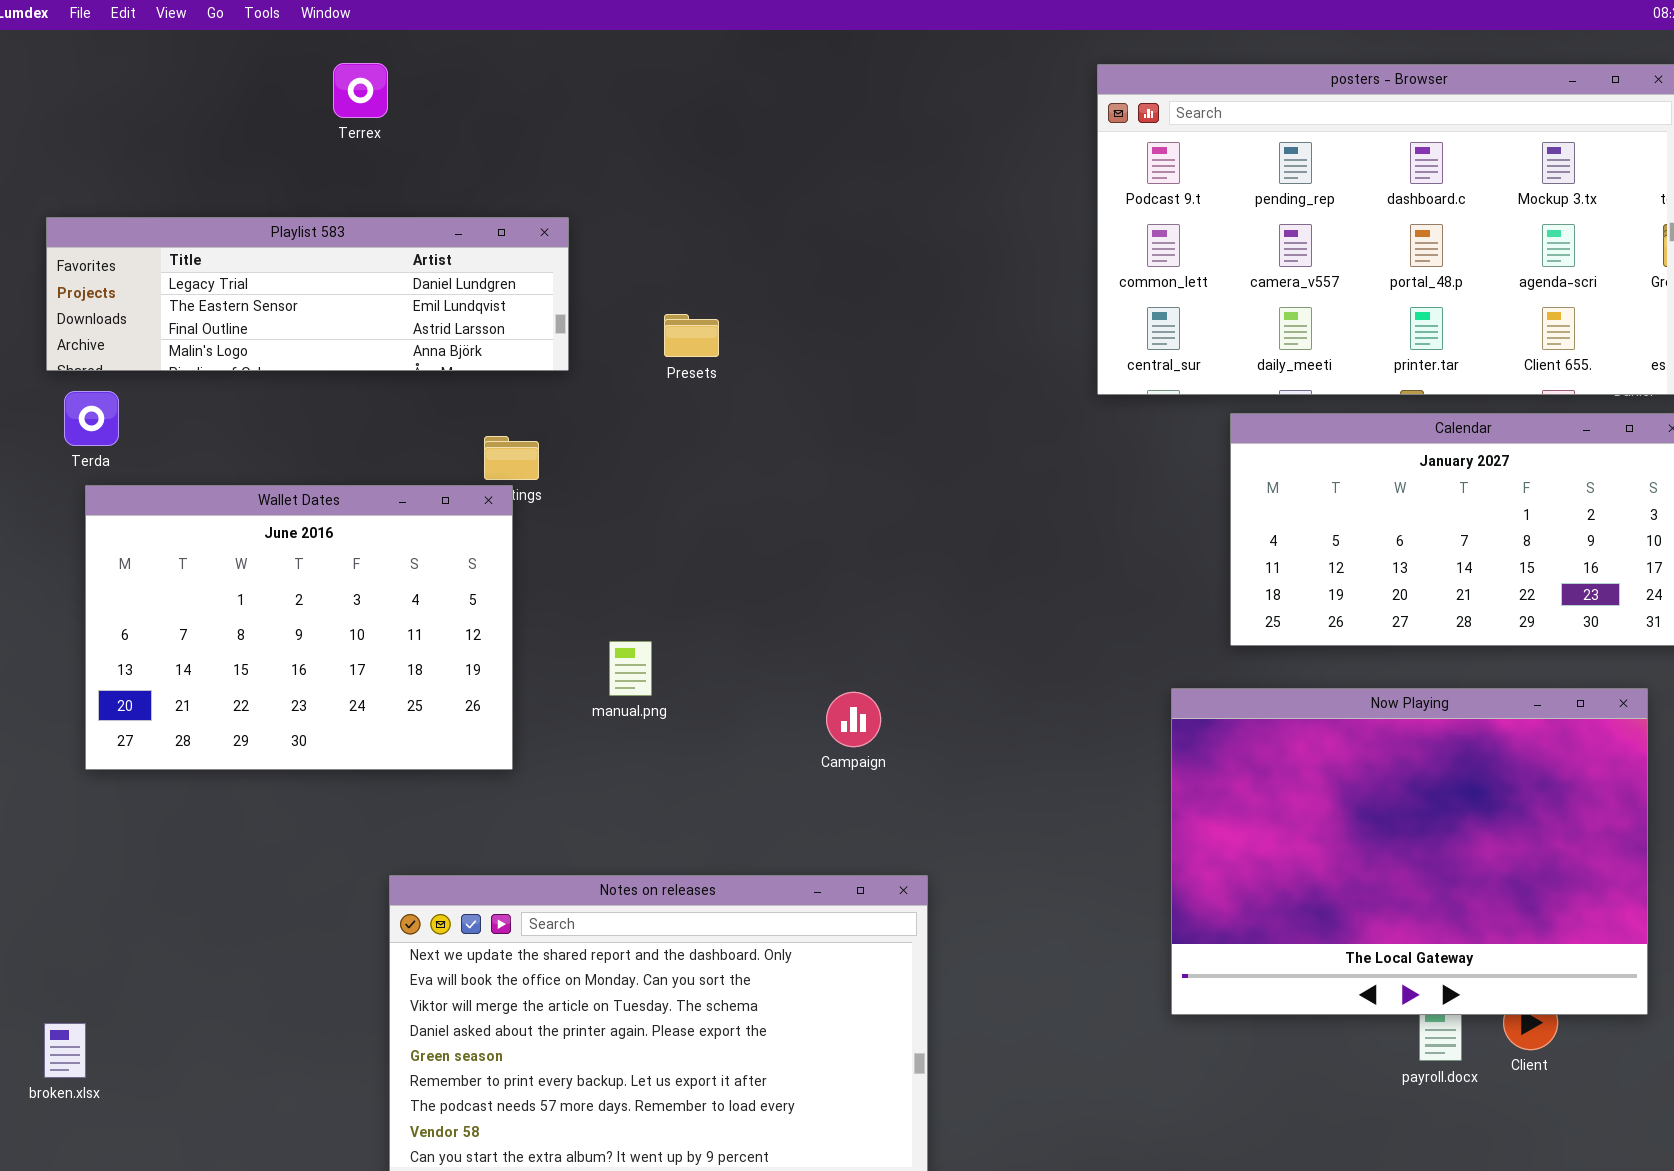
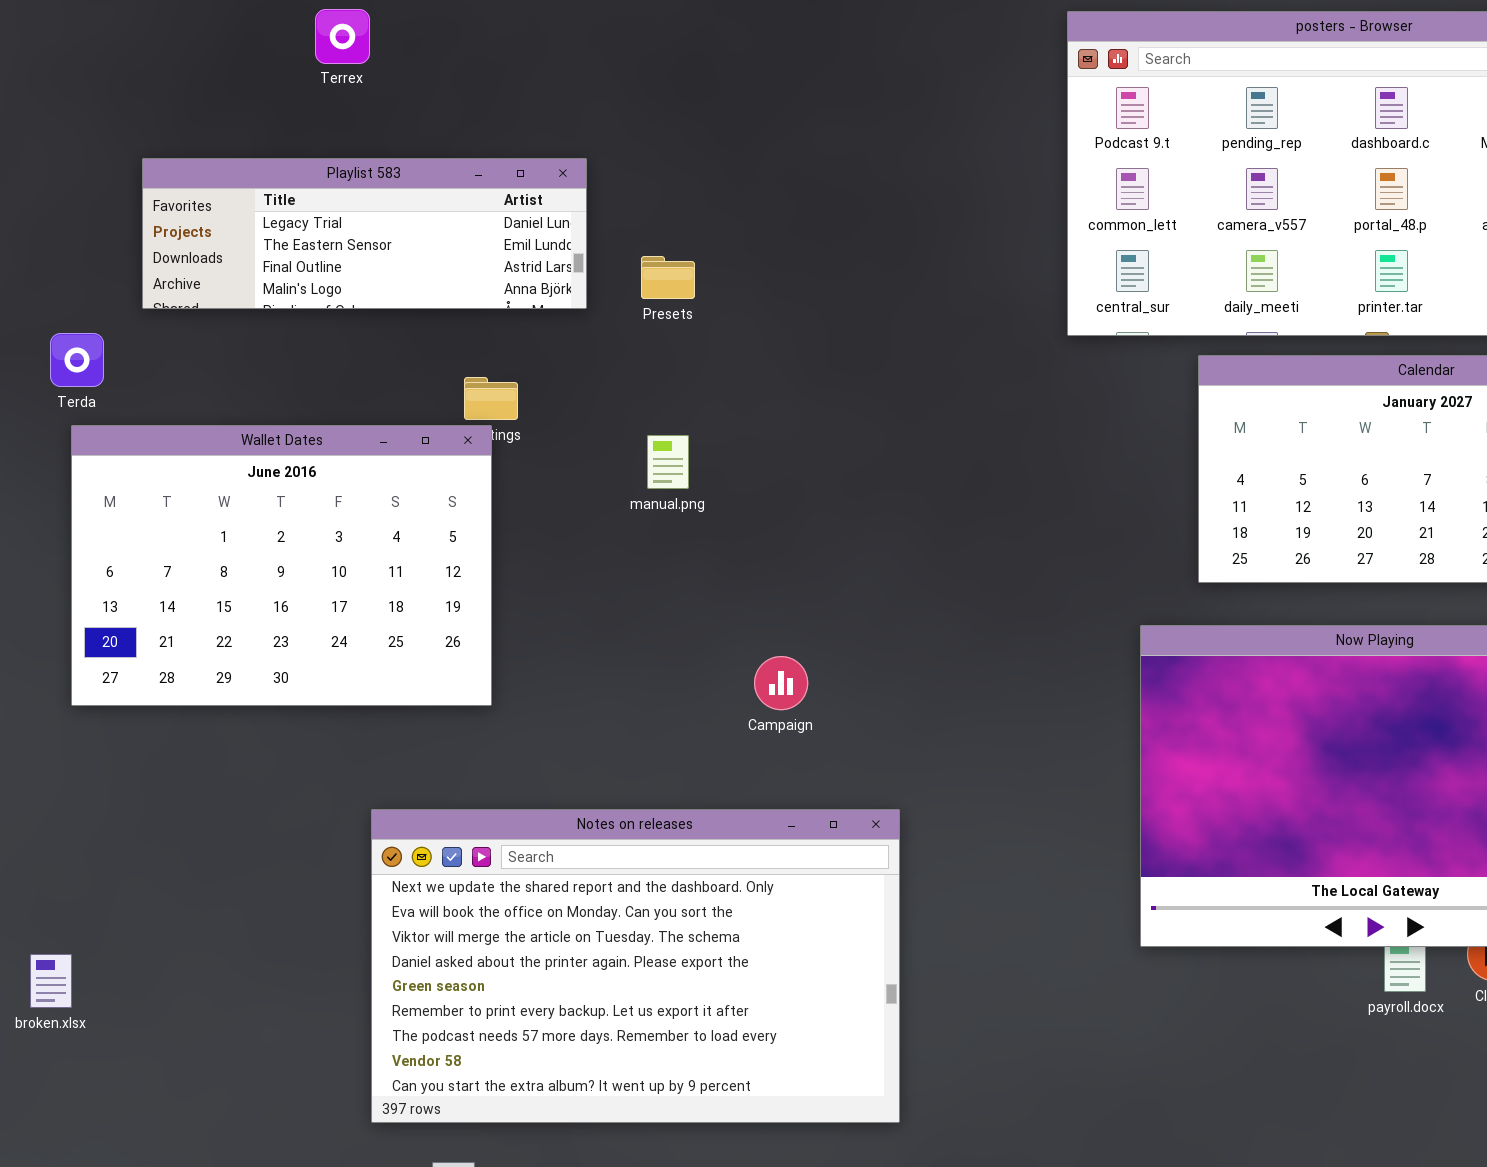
Playlist 583: [46,217,569,371] -> [142,158,587,309], moved, resized
manual.png: [609,641,652,696] -> [647,435,689,489], moved
Campaign: [826,692,881,747] -> [754,656,808,710], moved

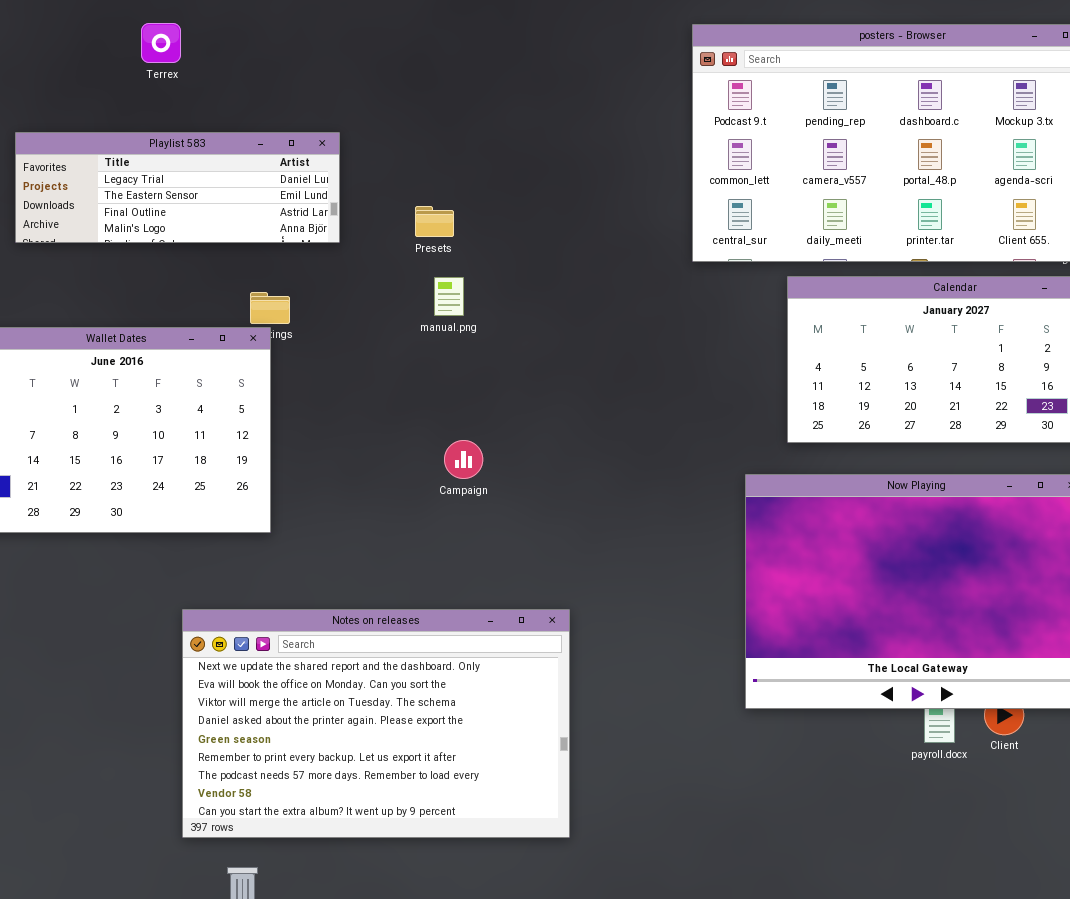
Presets: [641,256,695,299] -> [415,206,454,237], moved
manual.png: [647,435,689,489] -> [434,277,464,316], moved
Campaign: [754,656,808,710] -> [444,440,483,479], moved

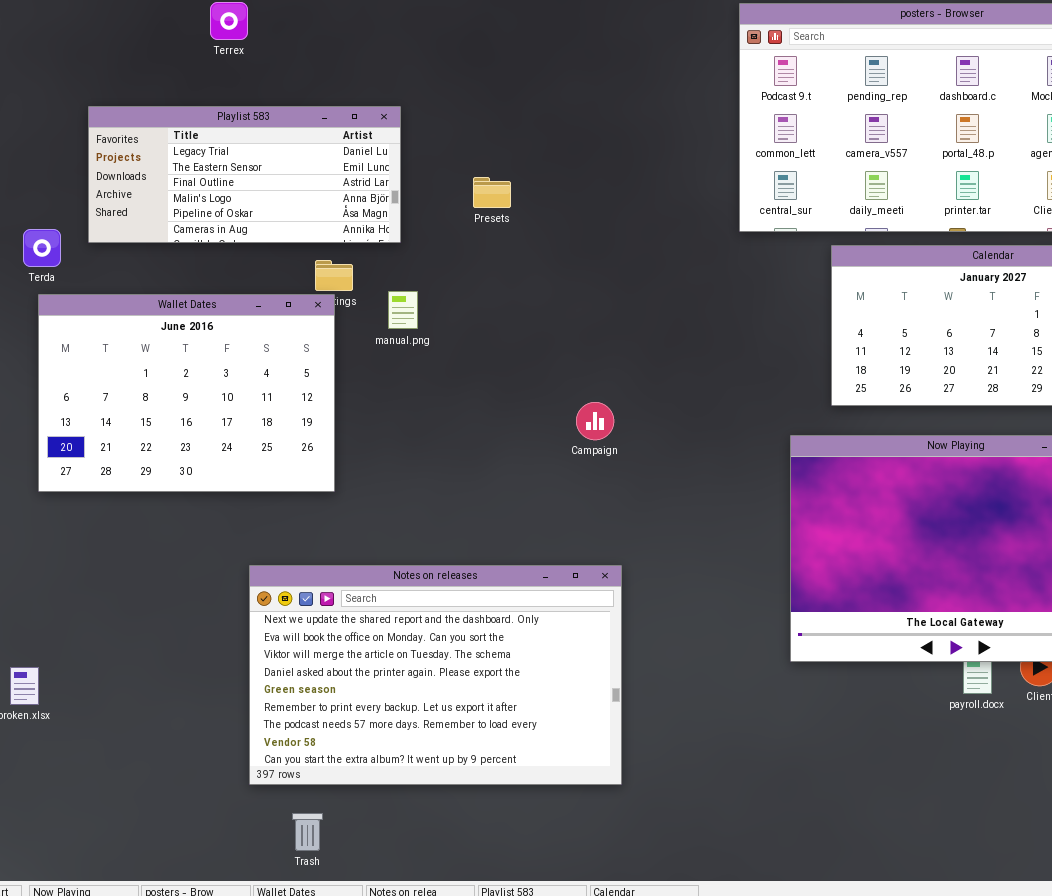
Playlist 583: [15,132,340,243] -> [88,106,401,243], resized
manual.png: [434,277,464,316] -> [388,291,418,329], moved
Campaign: [444,440,483,479] -> [576,402,614,440], moved

